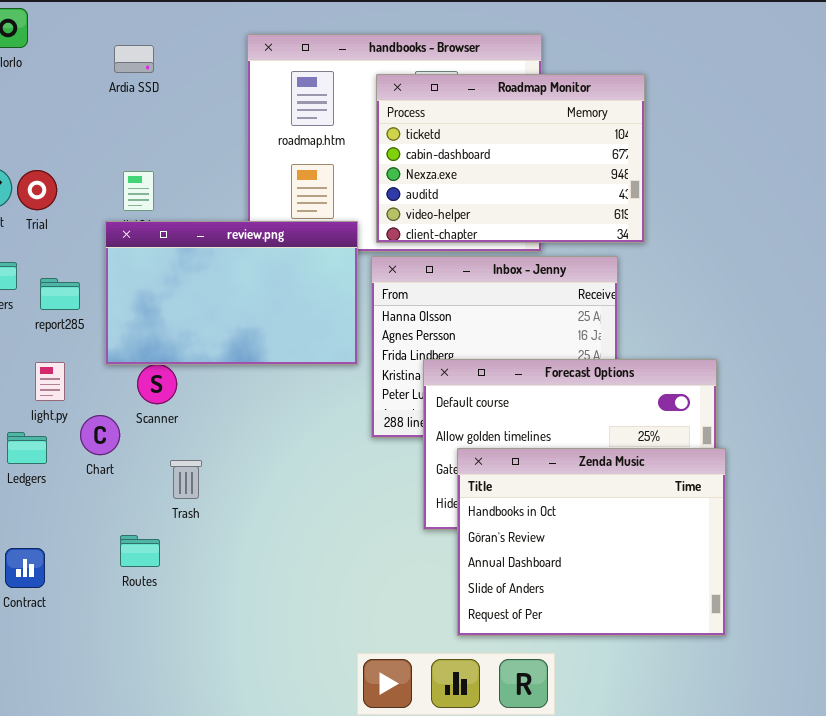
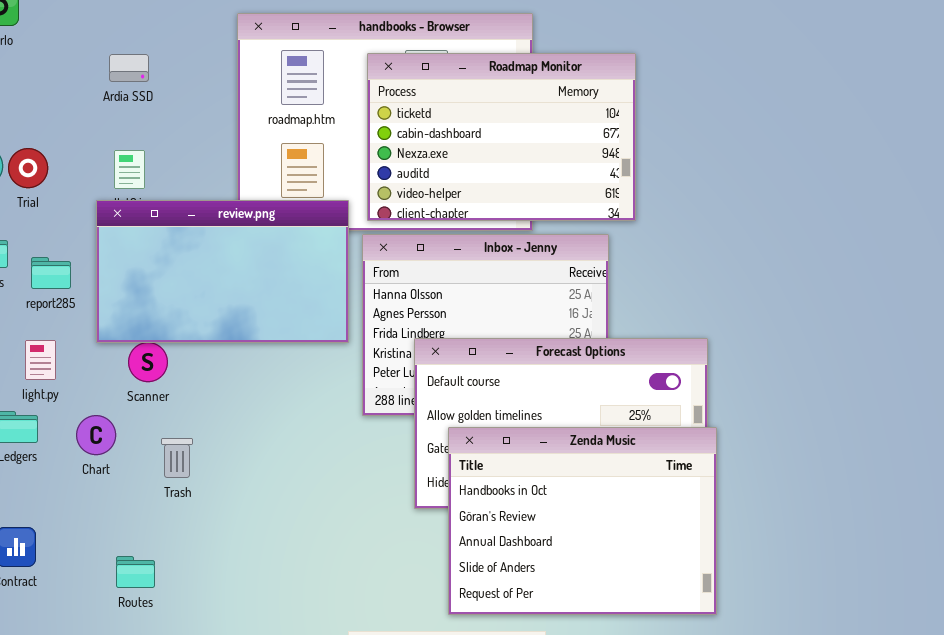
Ardia SSD: [114,45,154,73] -> [109,54,149,82], moved
Chart: [80,415,120,455] -> [76,415,116,455], moved
Routes: [120,535,160,567] -> [116,556,155,588], moved

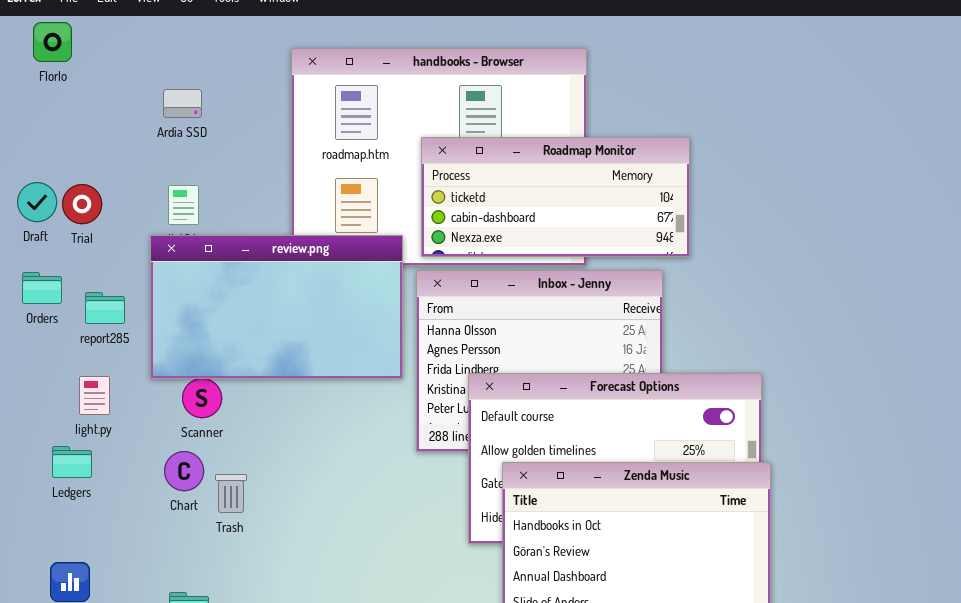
Roadmap Monitor: [367,53,636,221] -> [421,137,690,257], resized
Chart: [76,415,116,455] -> [164,451,204,491], moved

